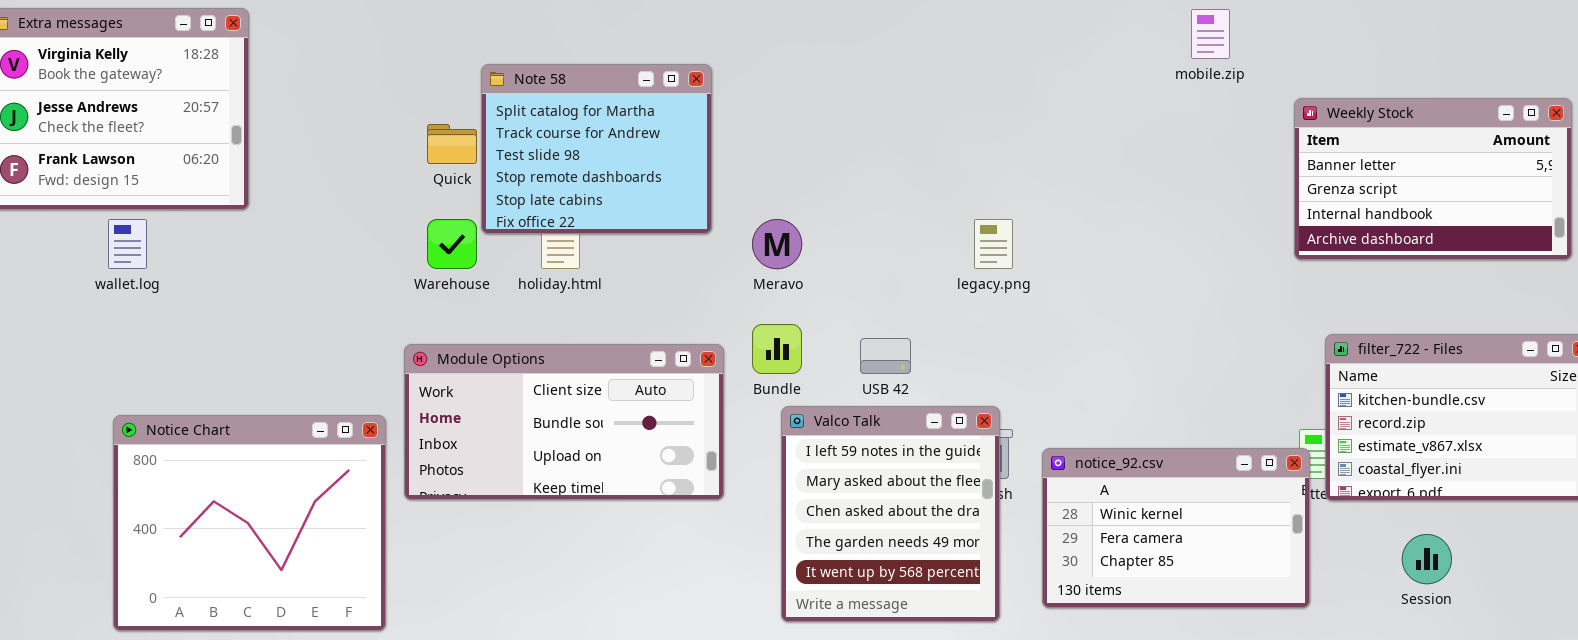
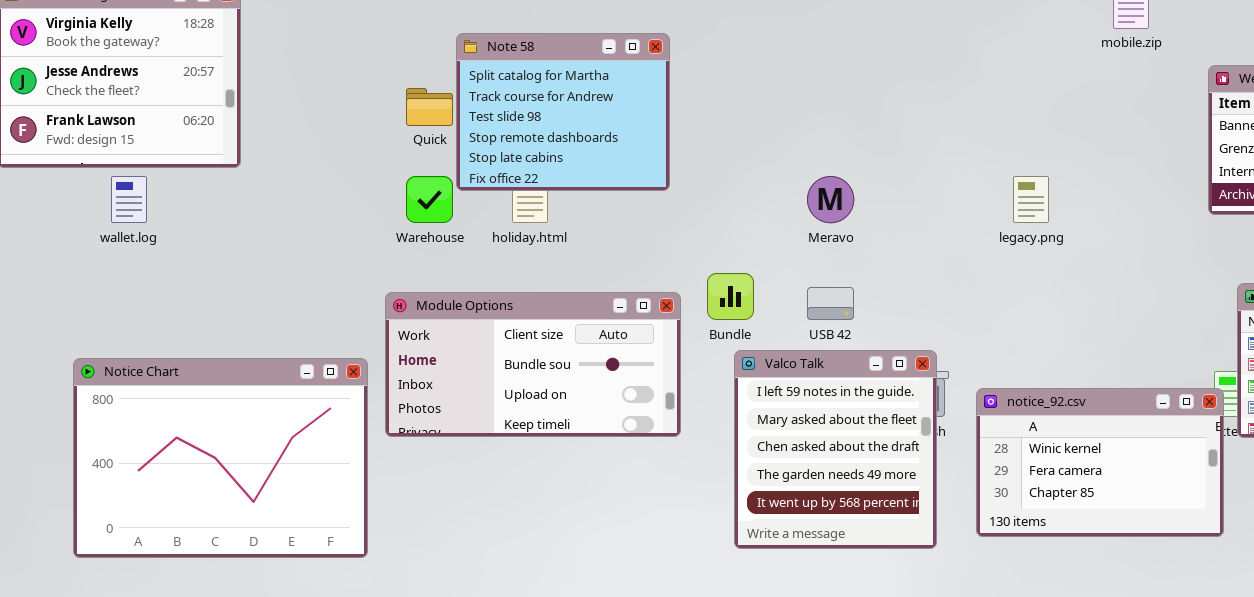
Meravo: [752,219,802,269] -> [807,176,854,223], moved
legacy.png: [974,219,1013,269] -> [1013,176,1049,223], moved
Notice Chart: [113,415,386,631] -> [73,358,368,558], resized

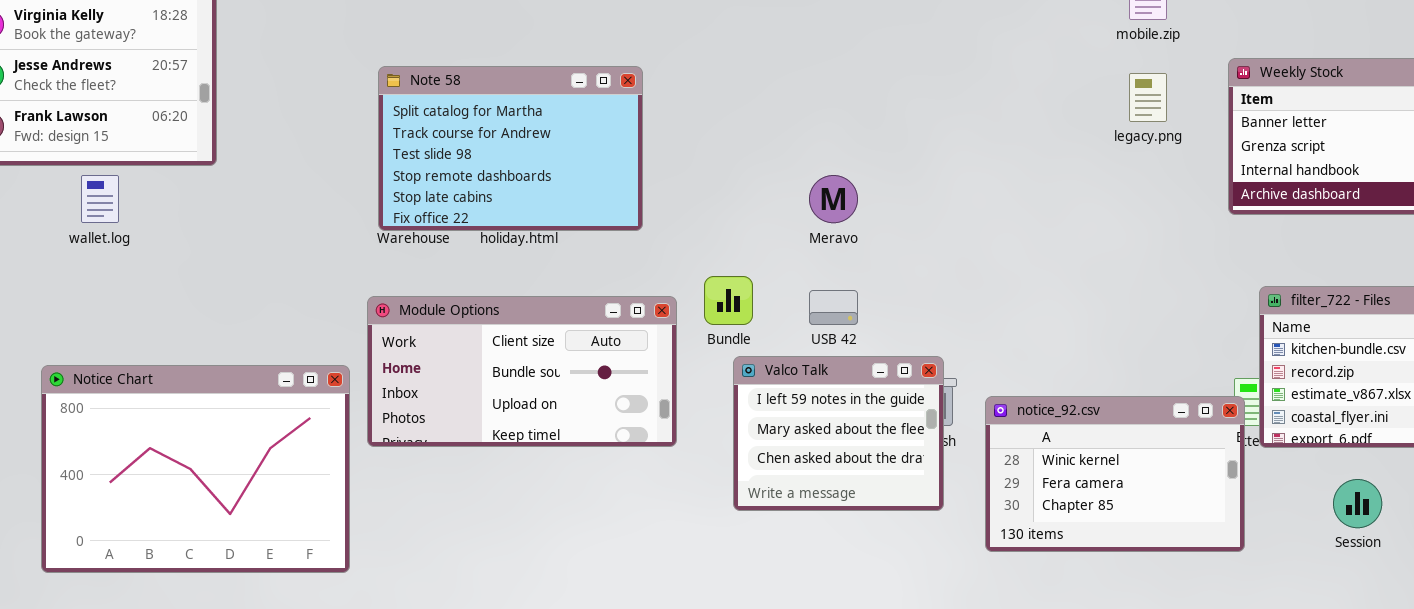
Note 58: [456,33,670,191] -> [378,66,643,231], moved, resized
legacy.png: [1013,176,1049,223] -> [1129,73,1167,122], moved
Valco Talk: [734,350,937,549] -> [733,356,944,511], resized

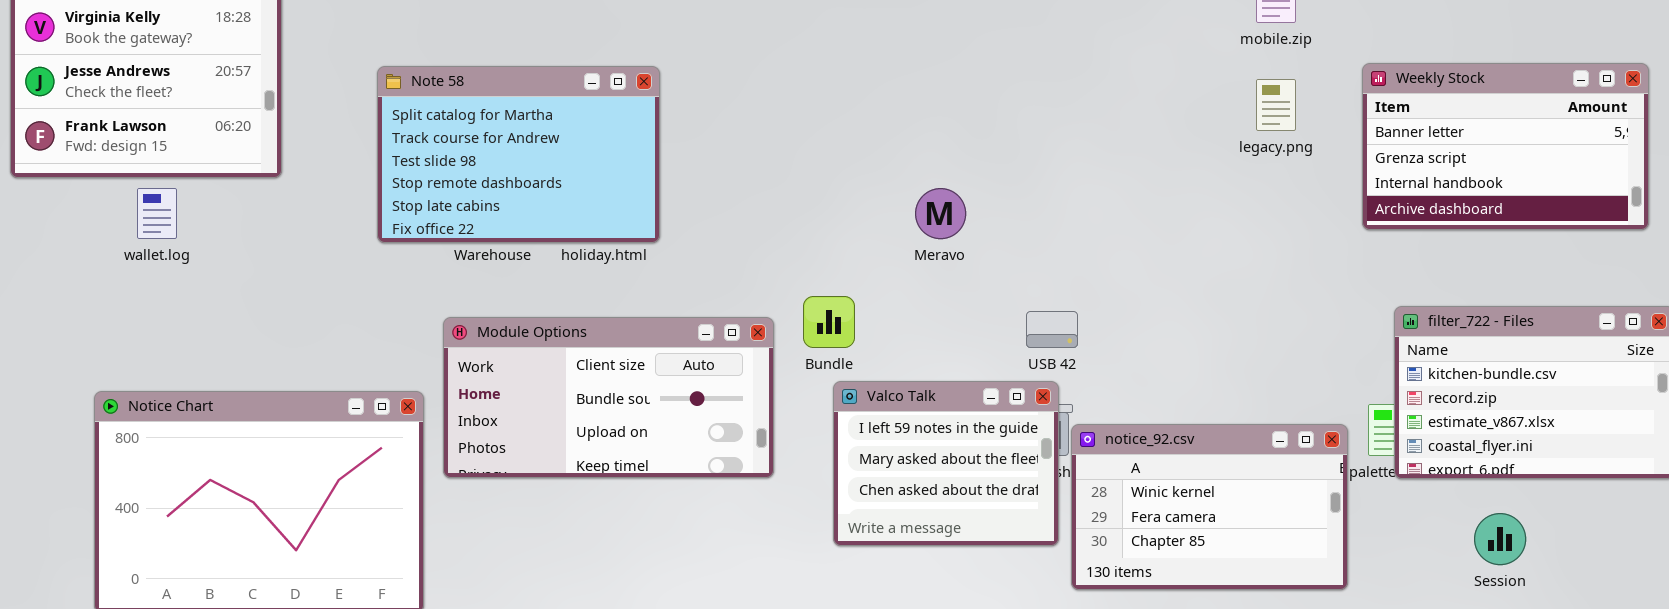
Note 58: [378,66,643,231] -> [377,66,660,243], moved
USB 42: [809,290,858,325] -> [1026,311,1078,348], moved
notice_92.csv: [985,396,1245,552] -> [1071,424,1348,590], moved

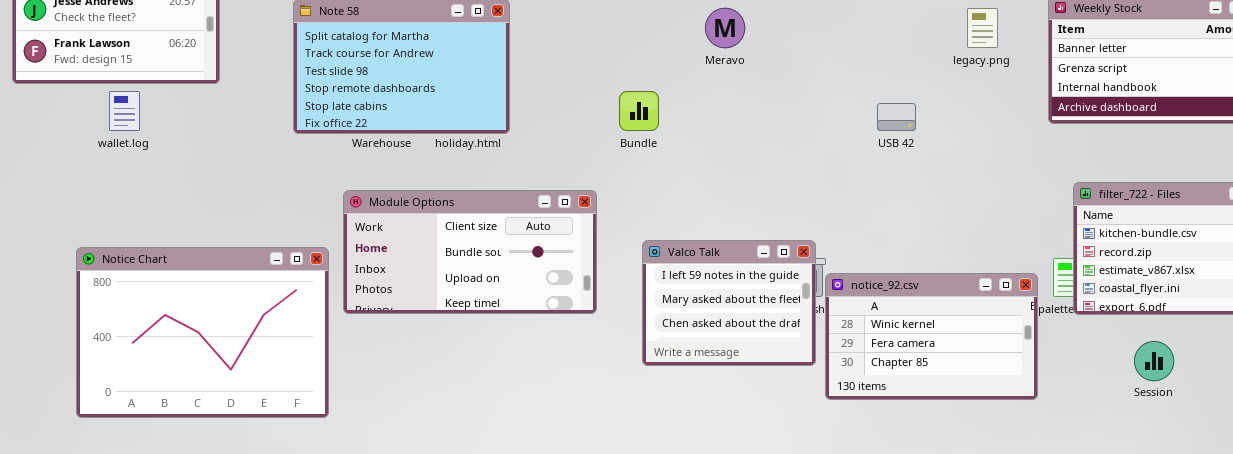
Meravo: [915,188,966,239] -> [705,8,745,48], moved
Bundle: [803,296,855,348] -> [619,91,659,131], moved
USB 42: [1026,311,1078,348] -> [877,103,916,131], moved

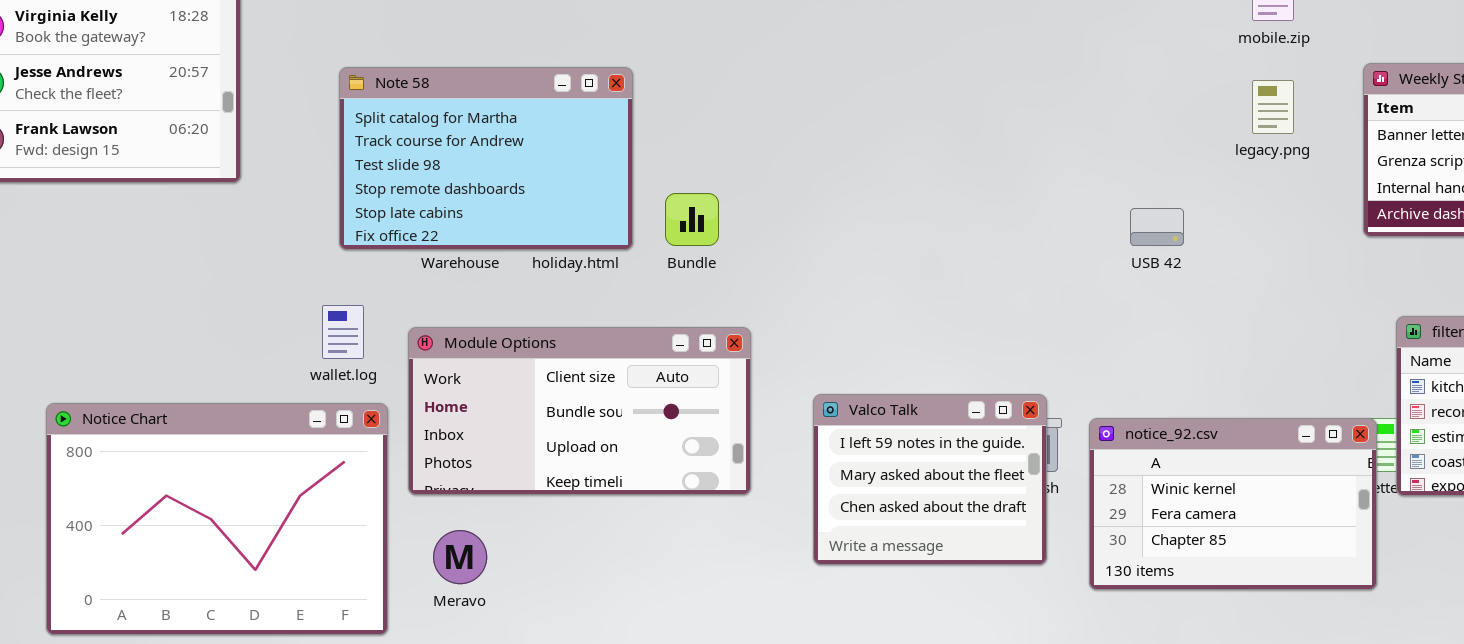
Meravo: [705,8,745,48] -> [433,530,487,584], moved
wallet.log: [109,91,140,131] -> [322,305,364,359], moved
Bundle: [619,91,659,131] -> [665,193,719,246], moved
notice_92.csv: [825,273,1038,400] -> [1089,418,1377,590], moved

